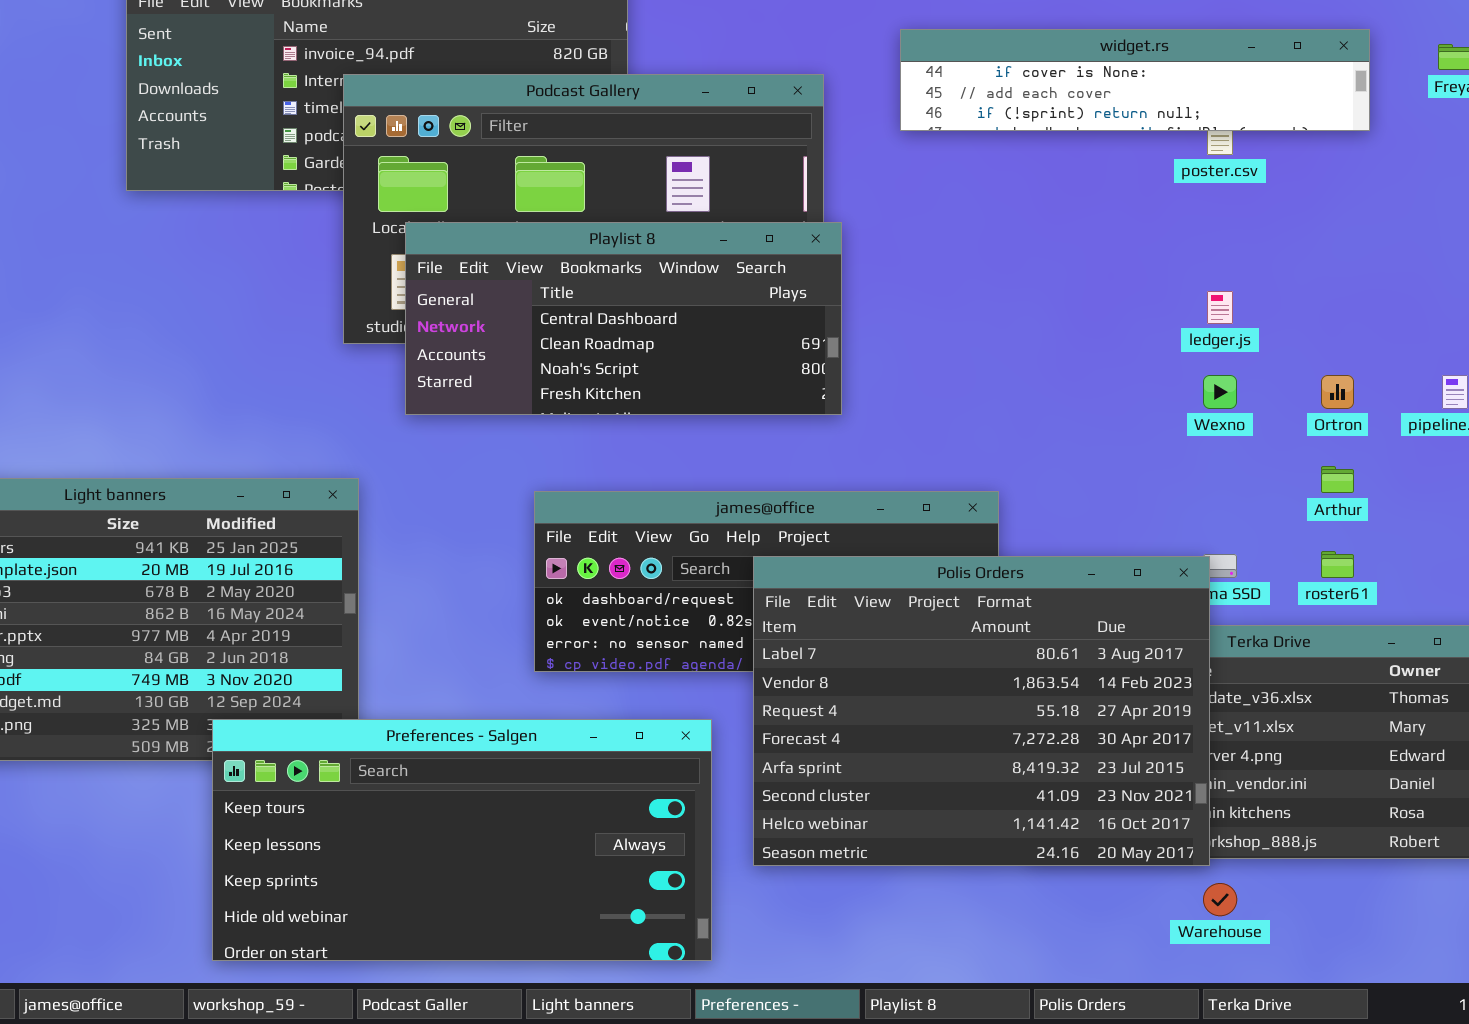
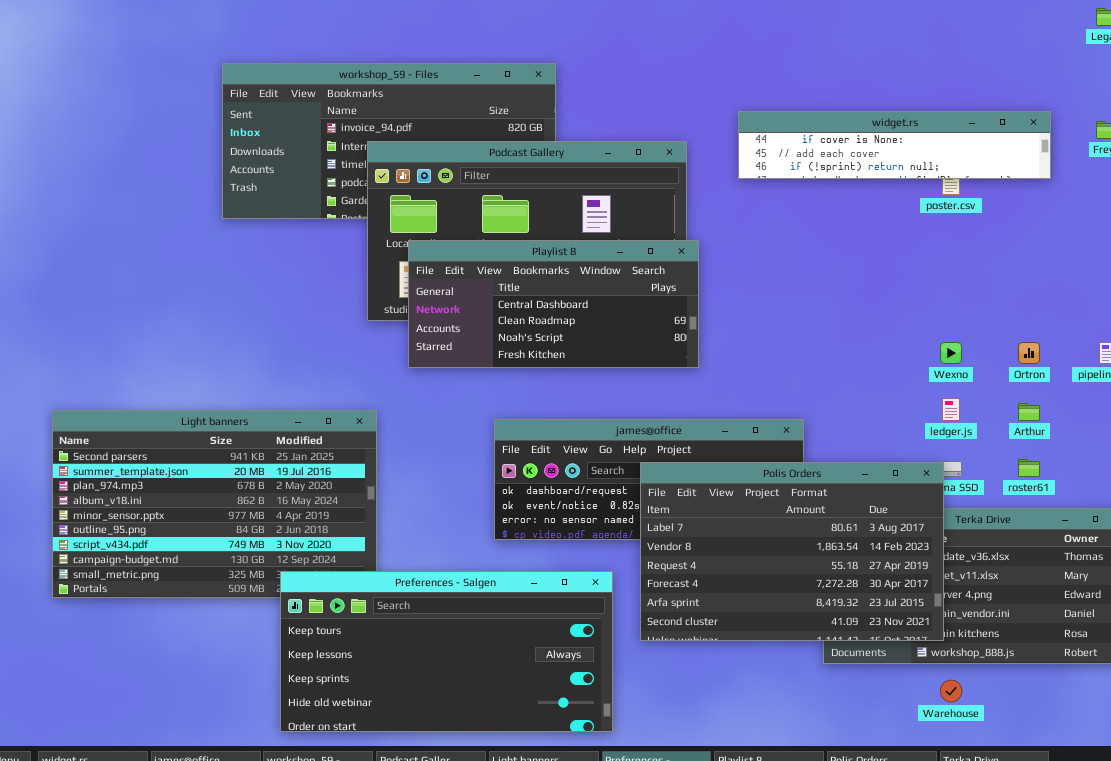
ledger.js: [1207,291,1233,324] -> [942,398,960,421], moved
Polis Orders: [753,556,1210,866] -> [640,462,944,641], resized

